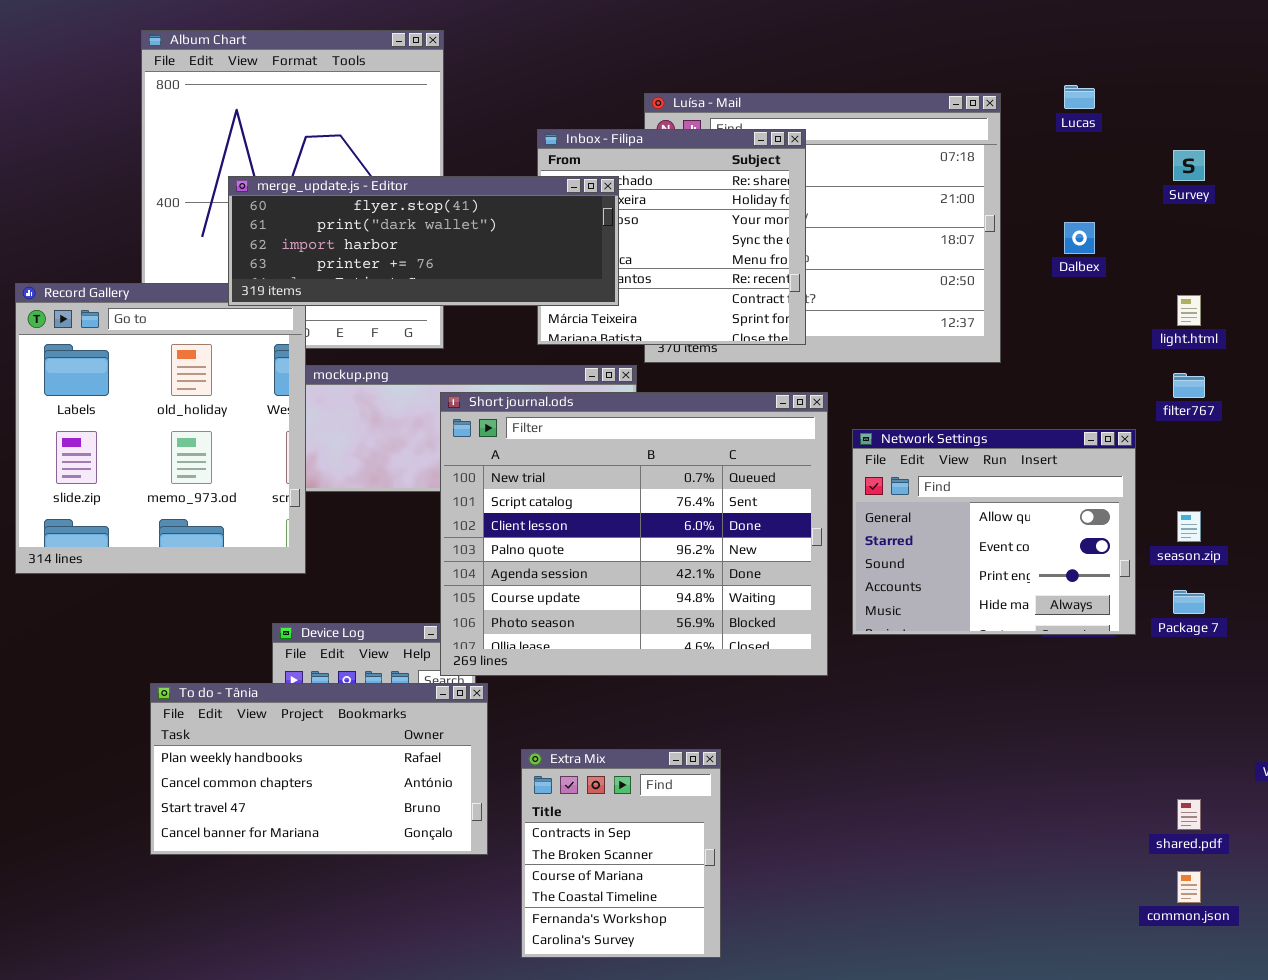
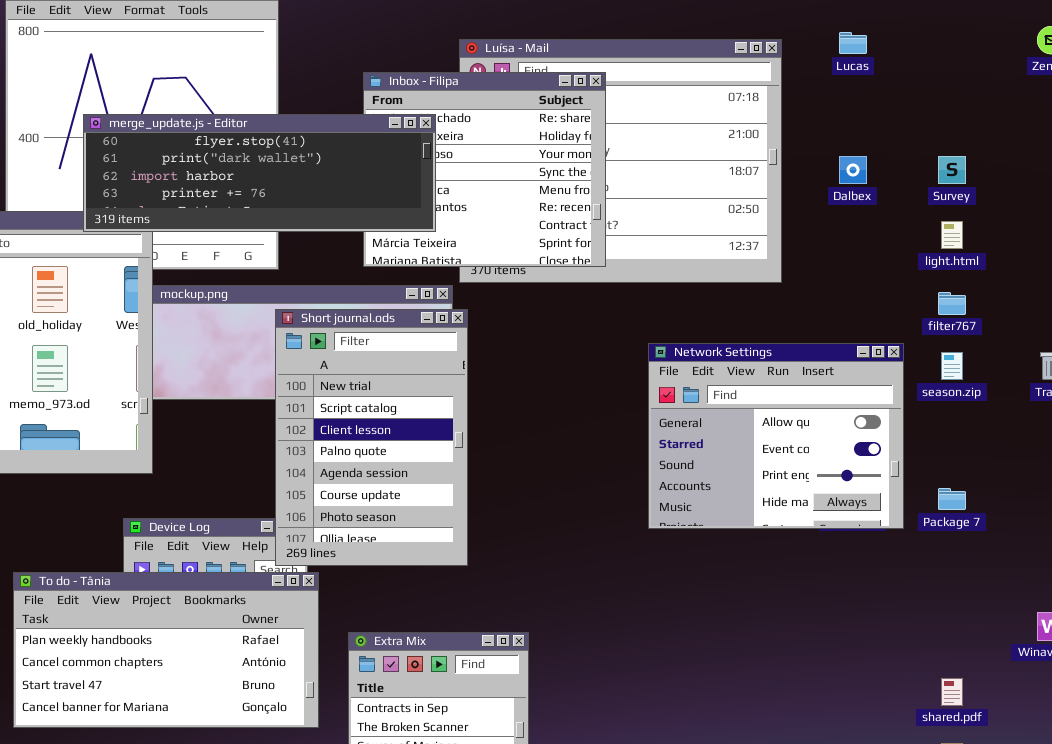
Survey: [1173,150,1205,181] -> [938,156,966,184], moved
Short journal.ods: [440,392,828,676] -> [275,309,468,566], resized
season.zip: [1177,511,1201,542] -> [941,352,963,380], moved

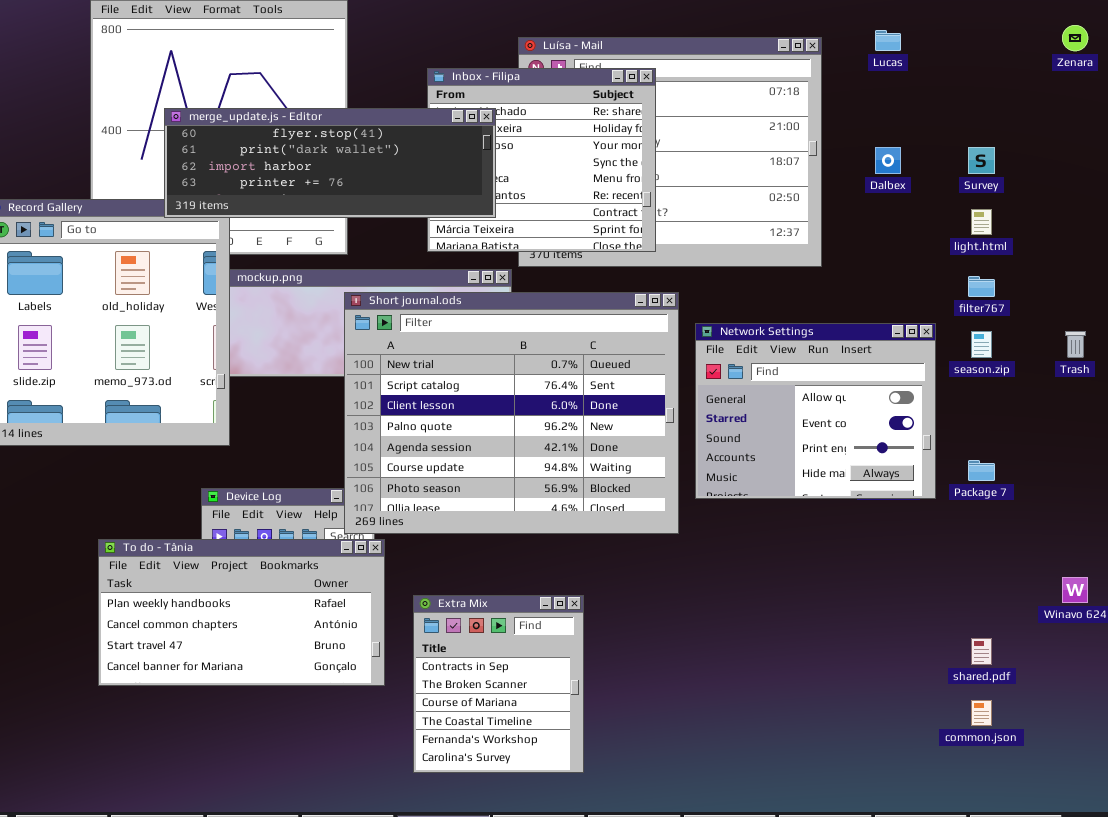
Short journal.ods: [275,309,468,566] -> [344,292,679,534], resized

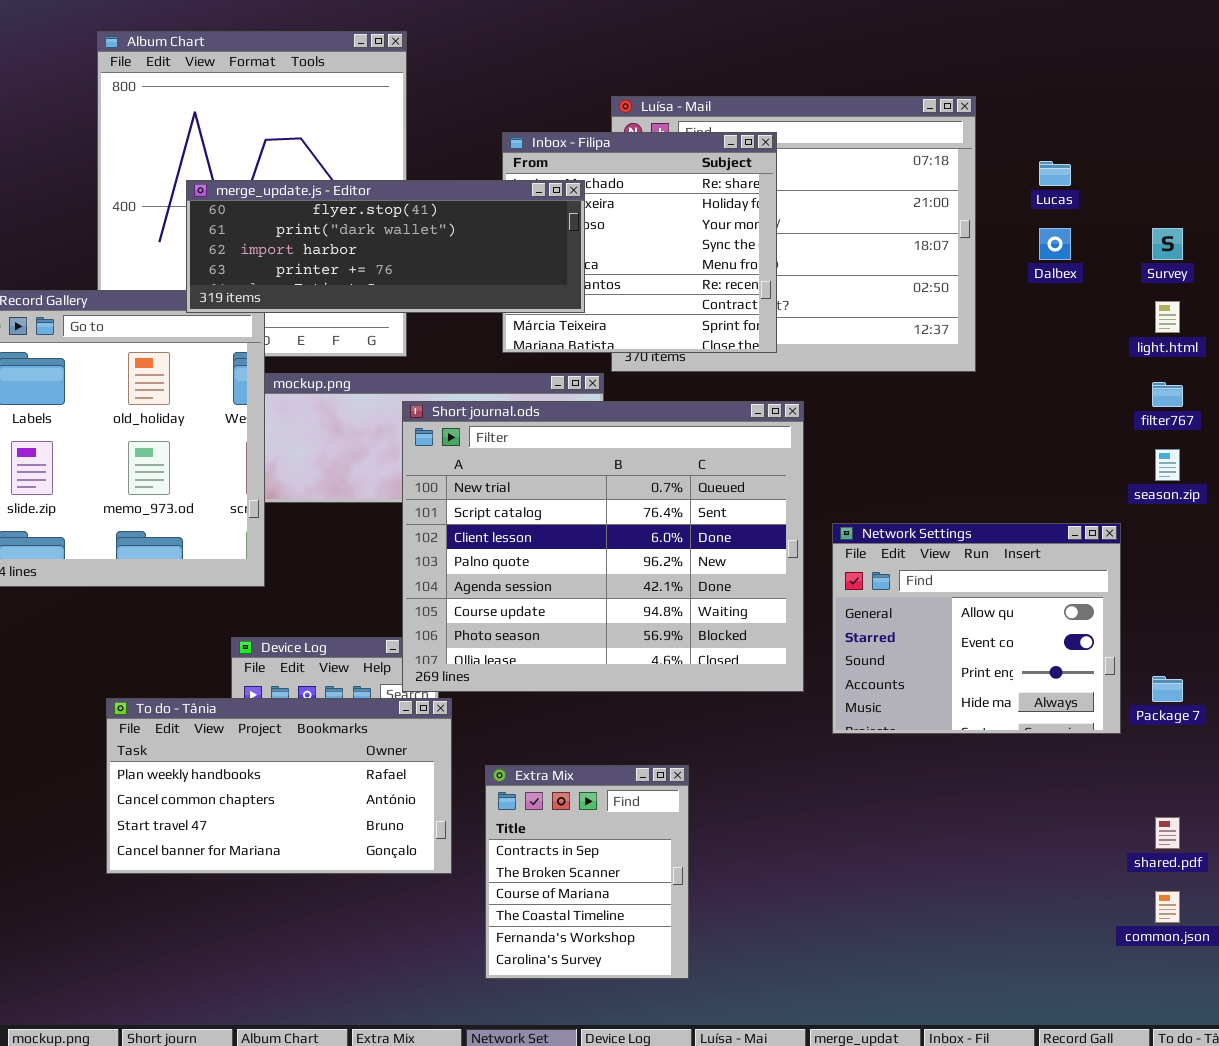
Lucas: [875,30,901,51] -> [1039,161,1071,186], moved
Network Settings: [695,323,936,499] -> [832,523,1121,734], moved
Package 7: [968,460,995,481] -> [1152,676,1183,702], moved

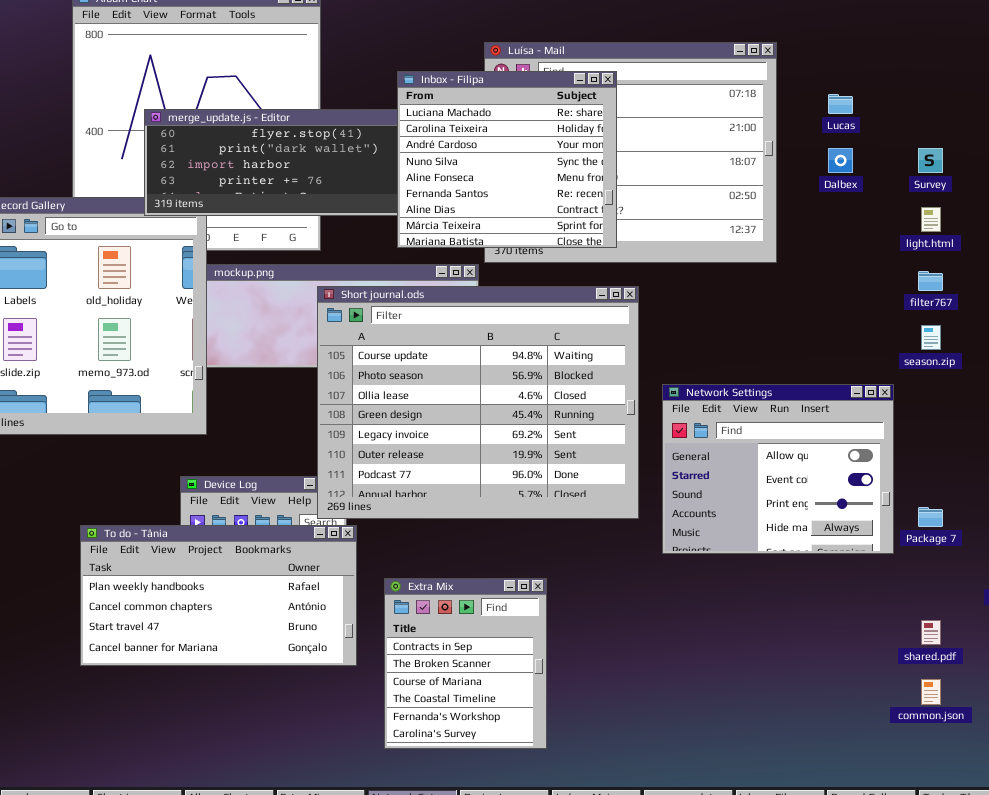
Inbox - Filipa: [502,132,777,353] -> [397,71,617,248], raised
Short journal.ods: [402,401,804,692] -> [317,286,639,519], scrolled down 5 rows

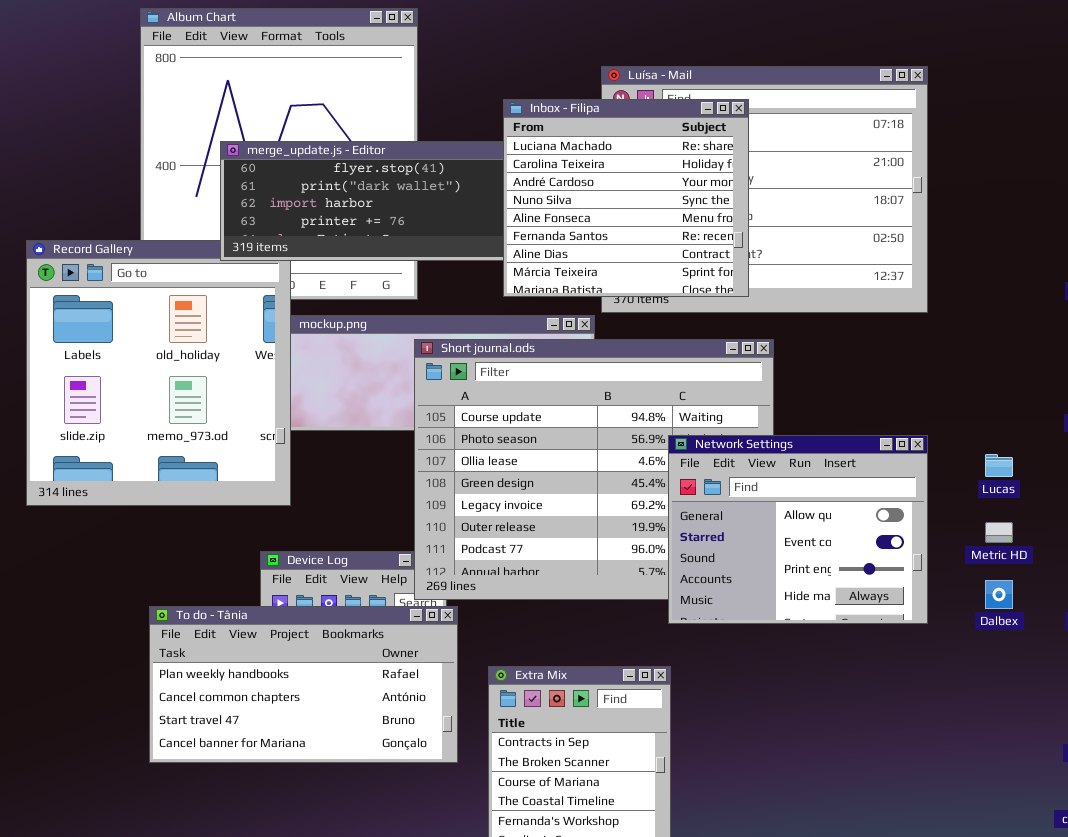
Lucas: [828,94,853,114] -> [985,454,1013,477], moved
Dalbex: [828,148,853,173] -> [985,580,1013,609], moved
Network Settings: [662,384,894,554] -> [668,435,928,624], moved

